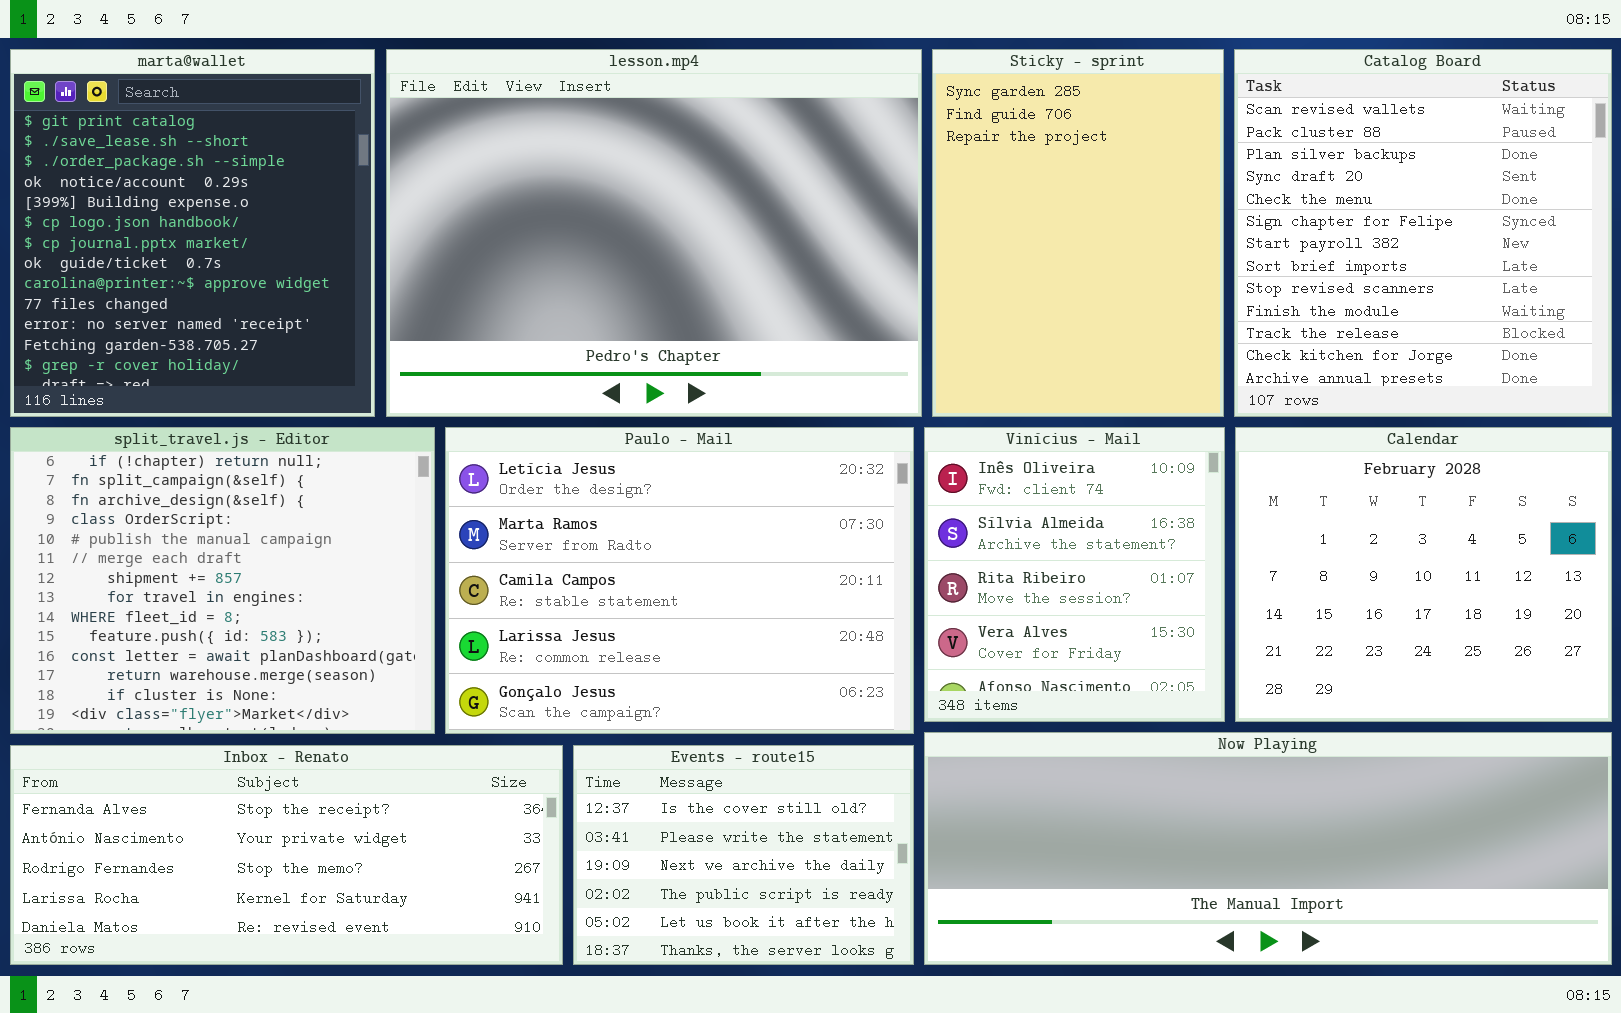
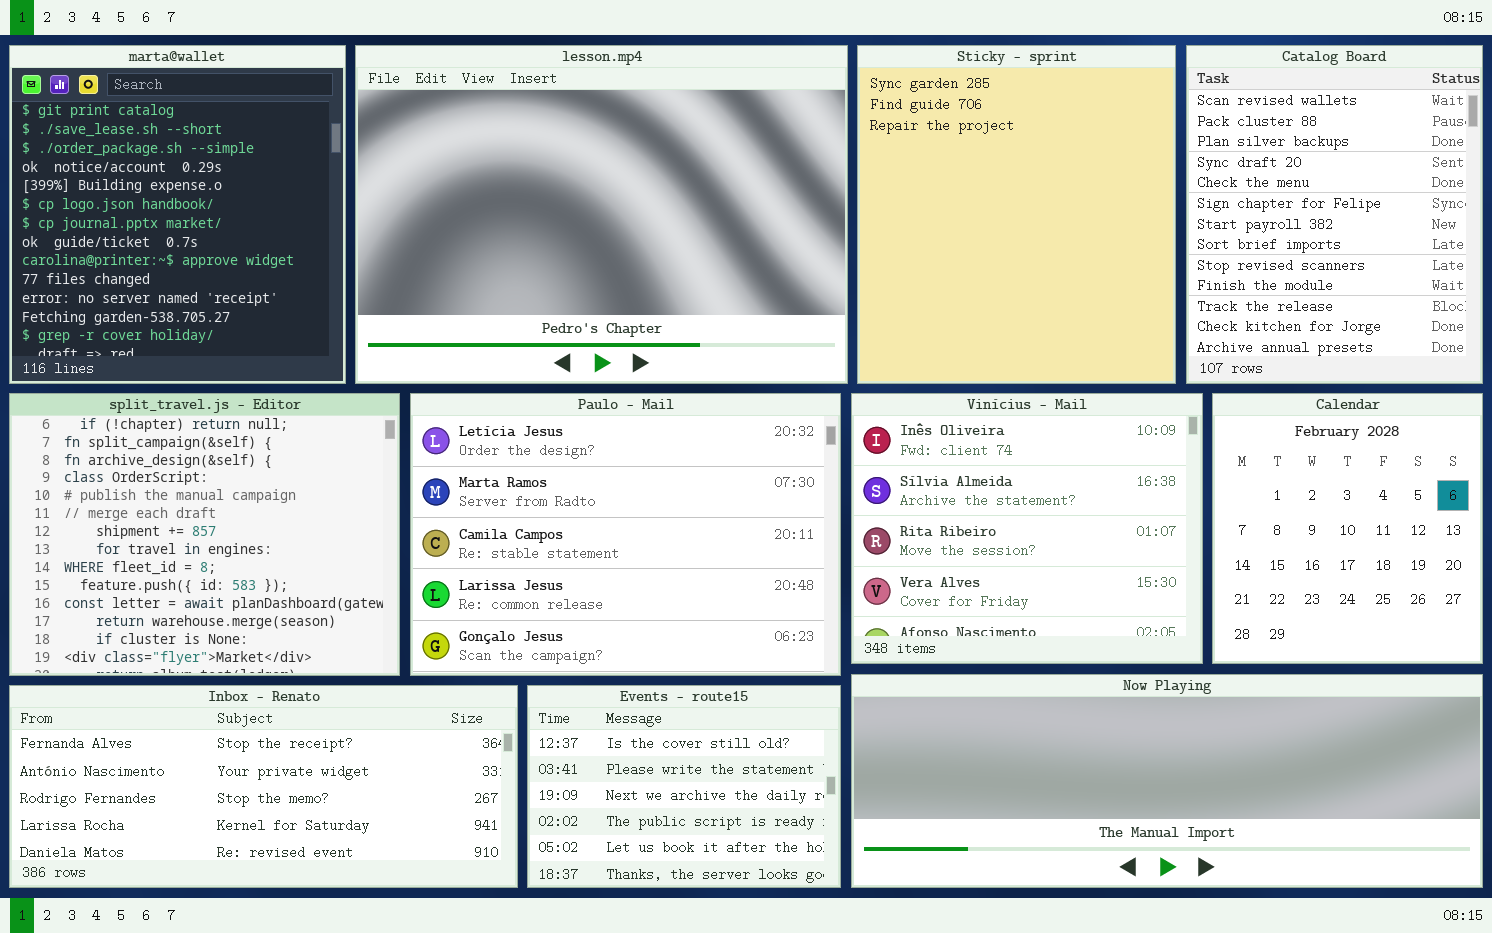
Sticky - sprint: [932,49,1224,417] -> [857,45,1176,384], resized
Catalog Board: [1234,49,1612,417] -> [1186,45,1483,384], resized
Vinícius - Mail: [924,427,1225,722] -> [851,393,1203,664], resized
Calendar: [1235,427,1612,722] -> [1212,393,1483,664], resized

